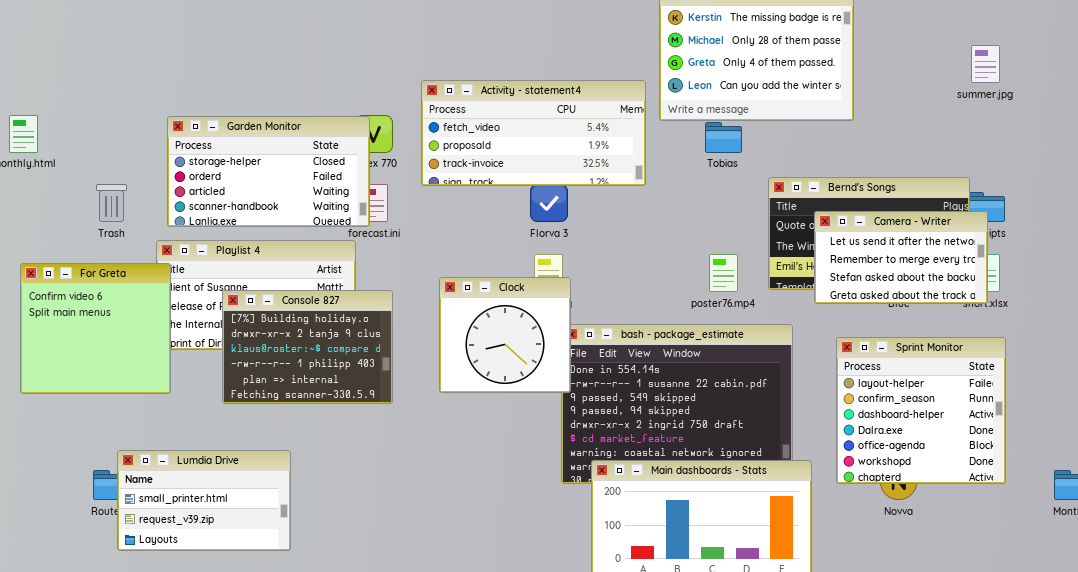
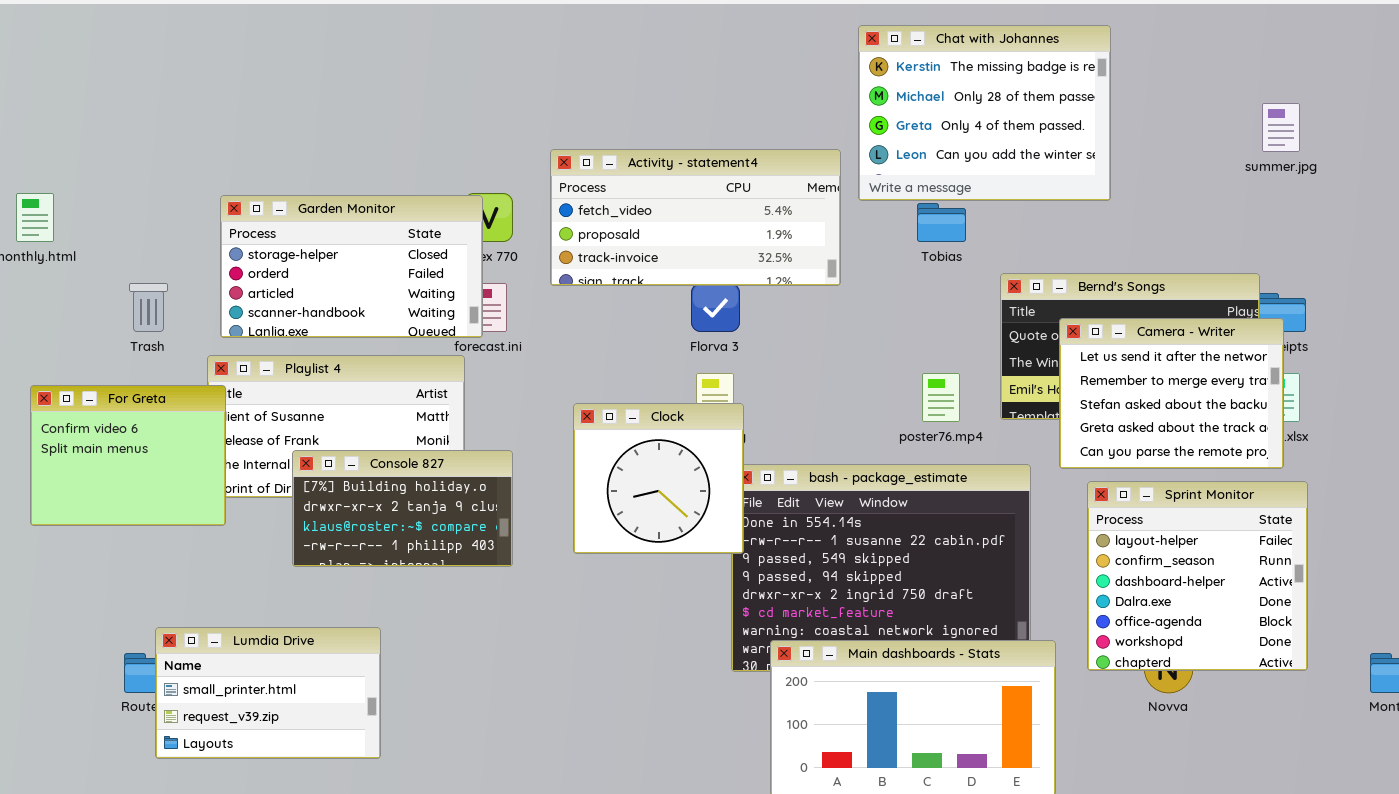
Camera - Writer: [814,211,988,304] -> [1059,318,1284,469], resized
For Greta: [20,263,171,394] -> [30,385,226,526], resized
Console 827: [222,290,393,404] -> [292,450,513,567], resized

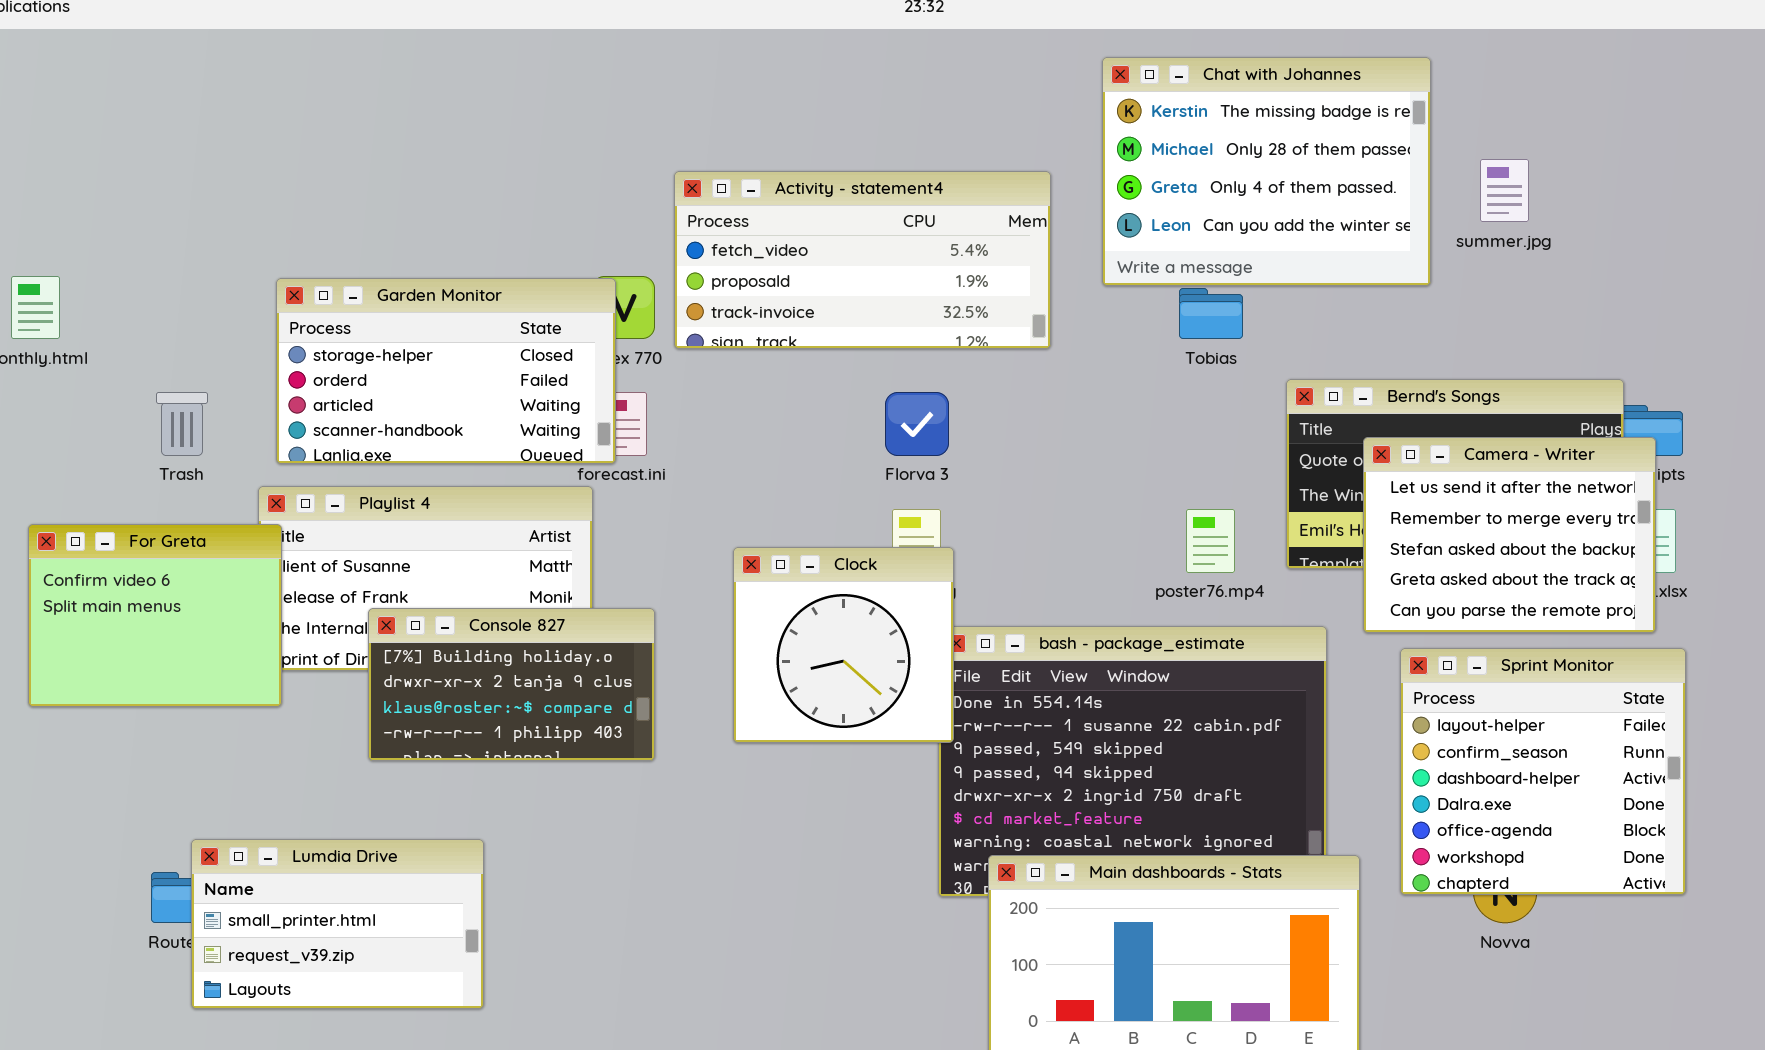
summer.jpg: [1262,103,1300,152] -> [1480,159,1529,222], moved
Activity - statement4: [550,149,841,286] -> [674,171,1051,349], moved

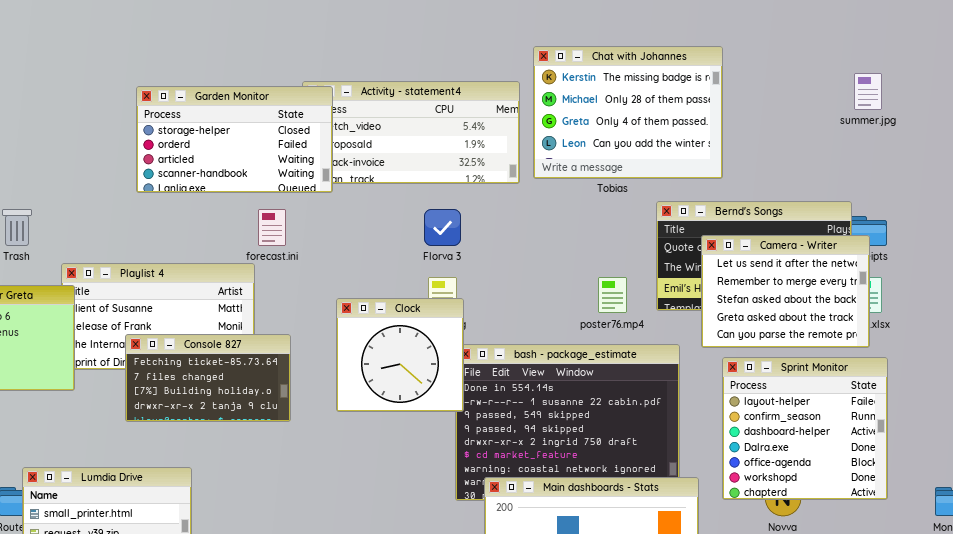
Chat with Johannes: [1102,57,1431,286] -> [533,46,723,179], moved
summer.jpg: [1480,159,1529,222] -> [854,73,882,110], moved
Garden Monitor: [276,278,616,464] -> [136,86,333,193], moved
Console 827: [368,608,655,761] -> [125,334,291,422], scrolled up 2 rows

